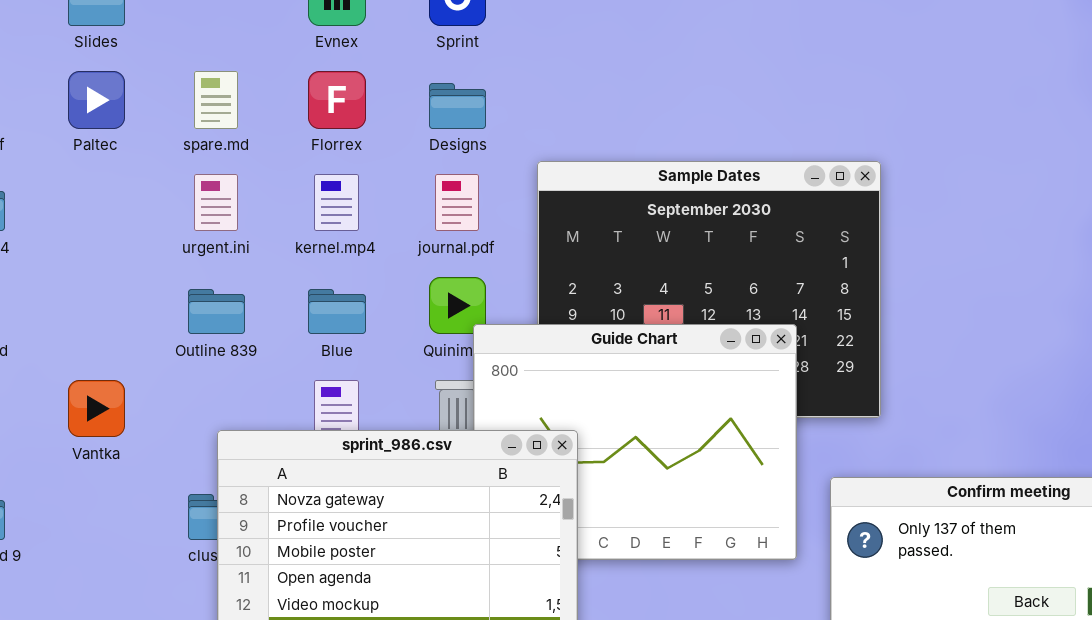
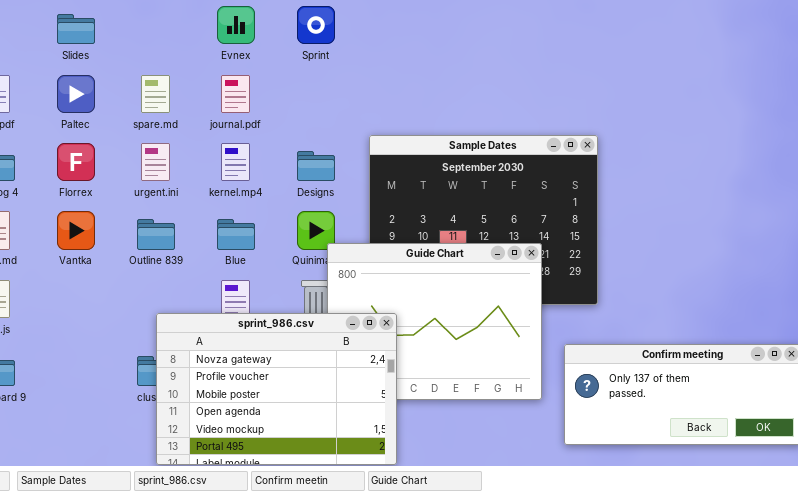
Florrex: [308,71,366,129] -> [57,143,95,181], moved
Designs: [429,83,486,129] -> [297,151,335,181], moved
journal.pdf: [435,174,479,231] -> [221,75,250,113], moved
Vantka: [68,380,125,437] -> [57,211,95,250], moved

